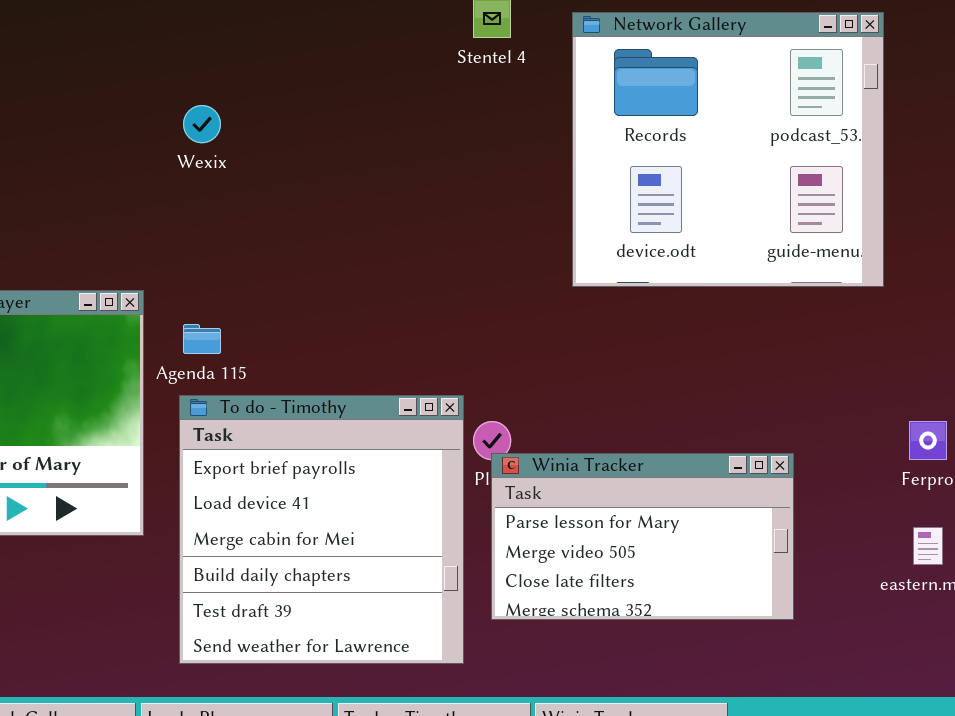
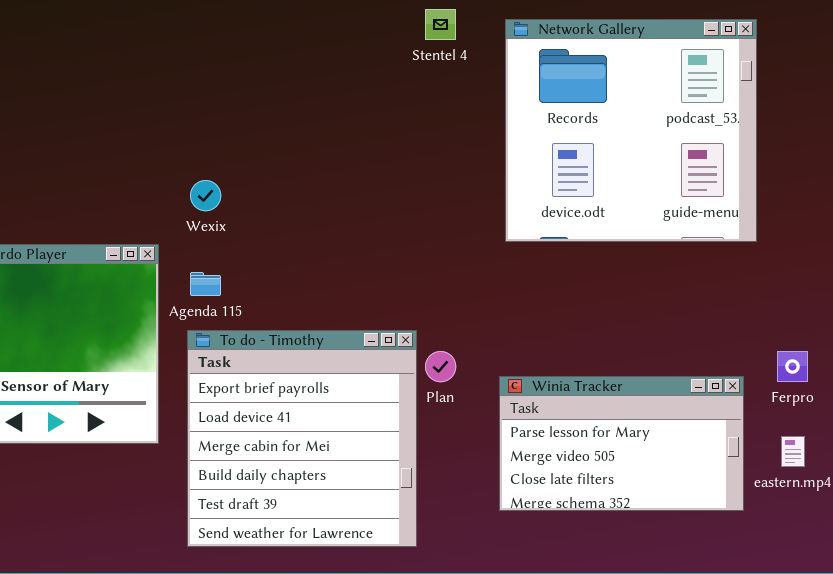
Wexix: [183,105,221,143] -> [190,180,221,211], moved
Winia Tracker: [491,453,794,620] -> [499,376,744,511], moved

